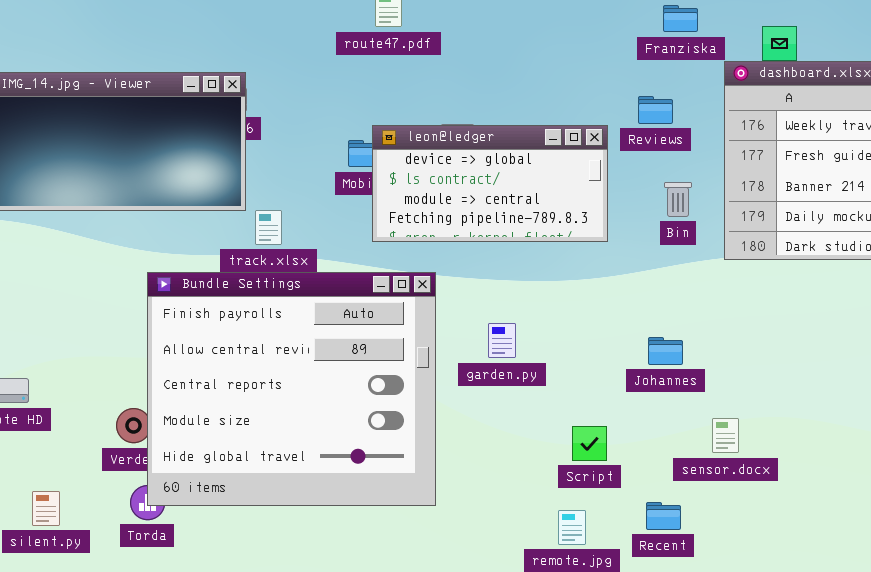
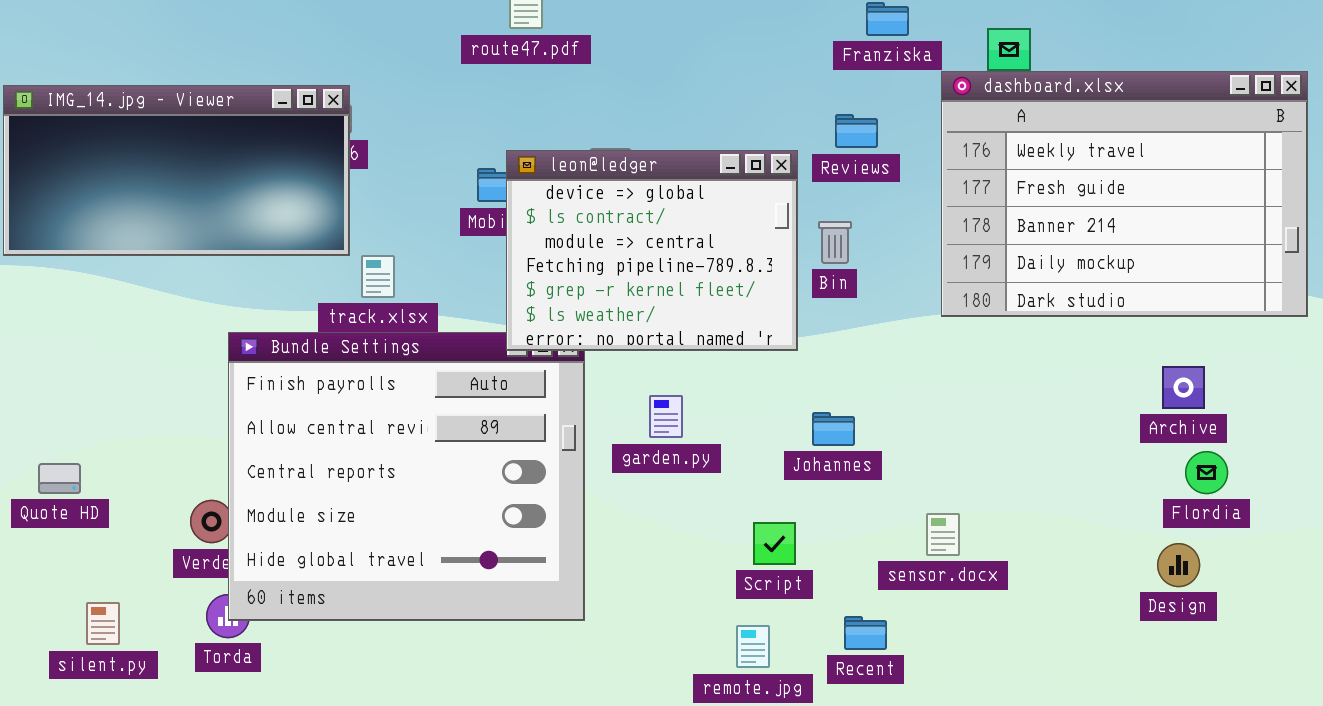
leon@ledger: [372,125,608,242] -> [506,150,798,351], resized
Bin: [664,182,692,217] -> [818,221,852,264], moved
Johannes: [648,337,683,365] -> [812,412,855,446], moved

